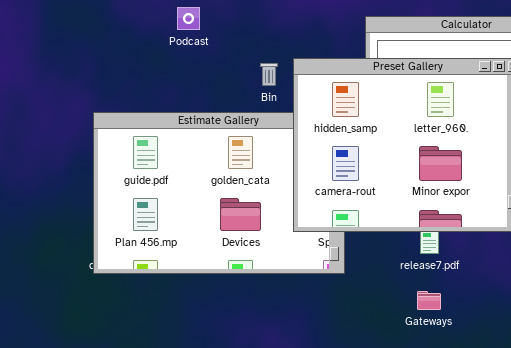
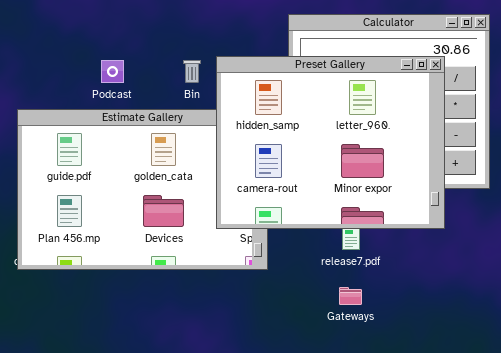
Podcast: [177,7,200,30] -> [101,60,124,83], moved

